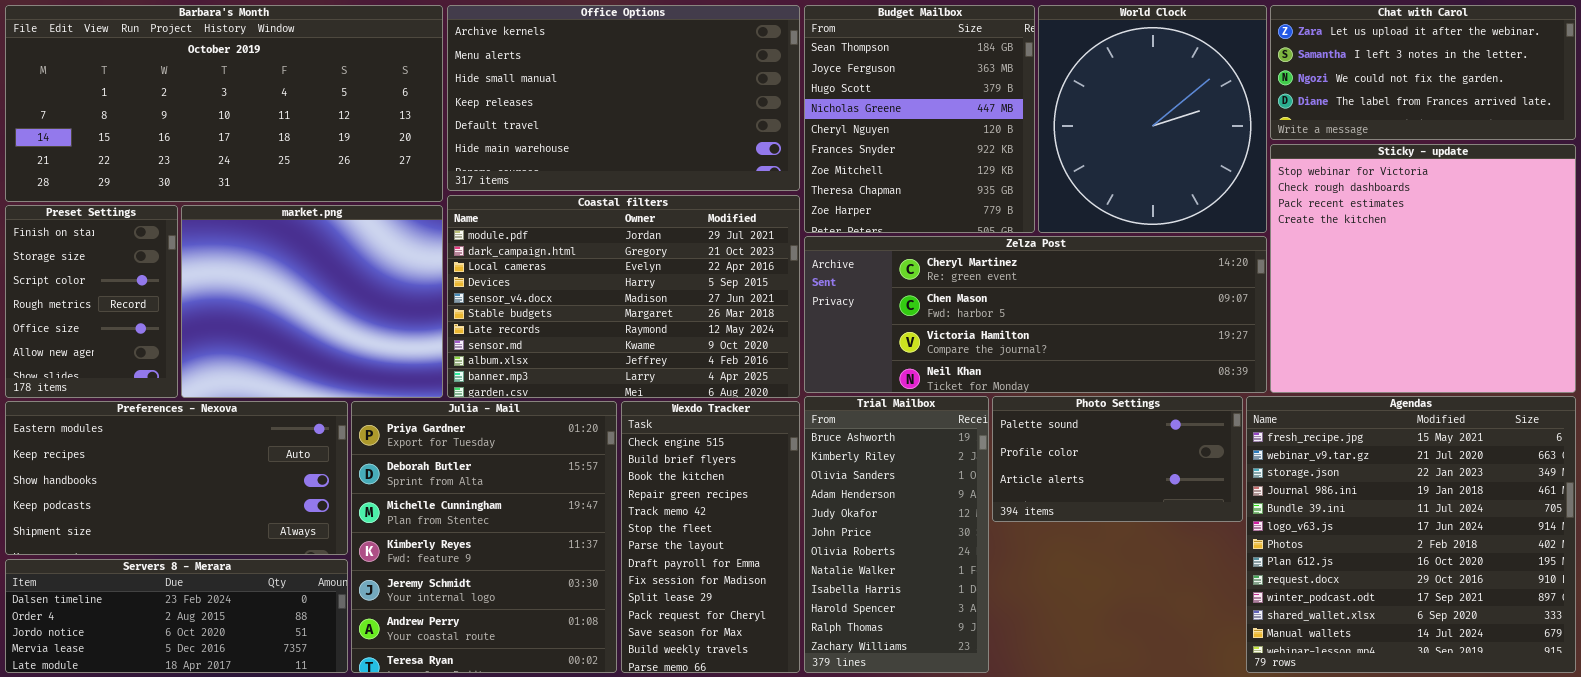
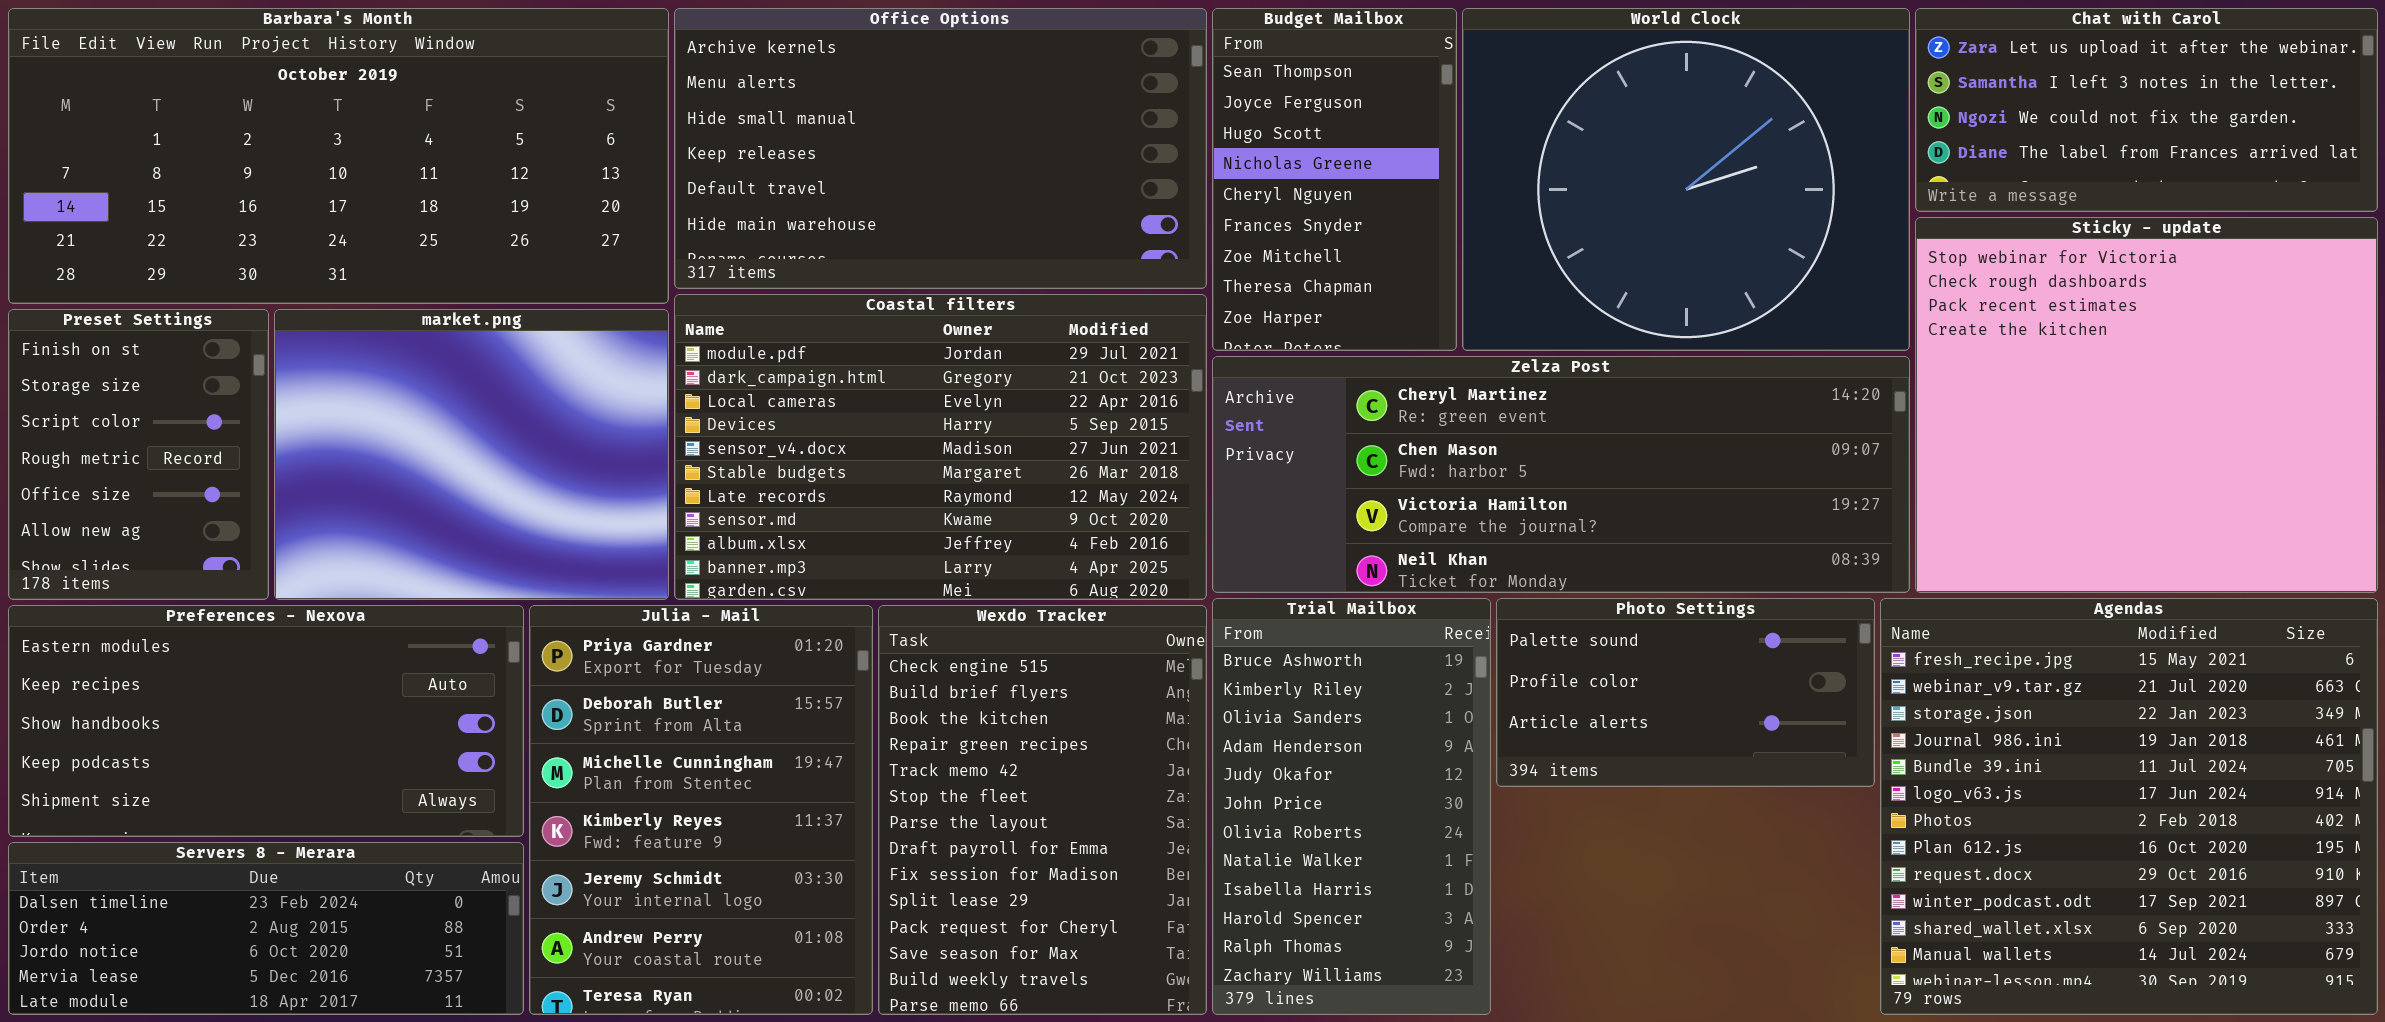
Budget Mailbox: [804,5,1035,233] -> [1212,8,1457,351], resized
World Clock: [1038,5,1267,233] -> [1462,8,1910,351], resized
Julia - Mail: [351,401,617,673] -> [529,605,873,1015], resized
Wexdo Tracker: [621,401,800,673] -> [878,605,1207,1015], resized

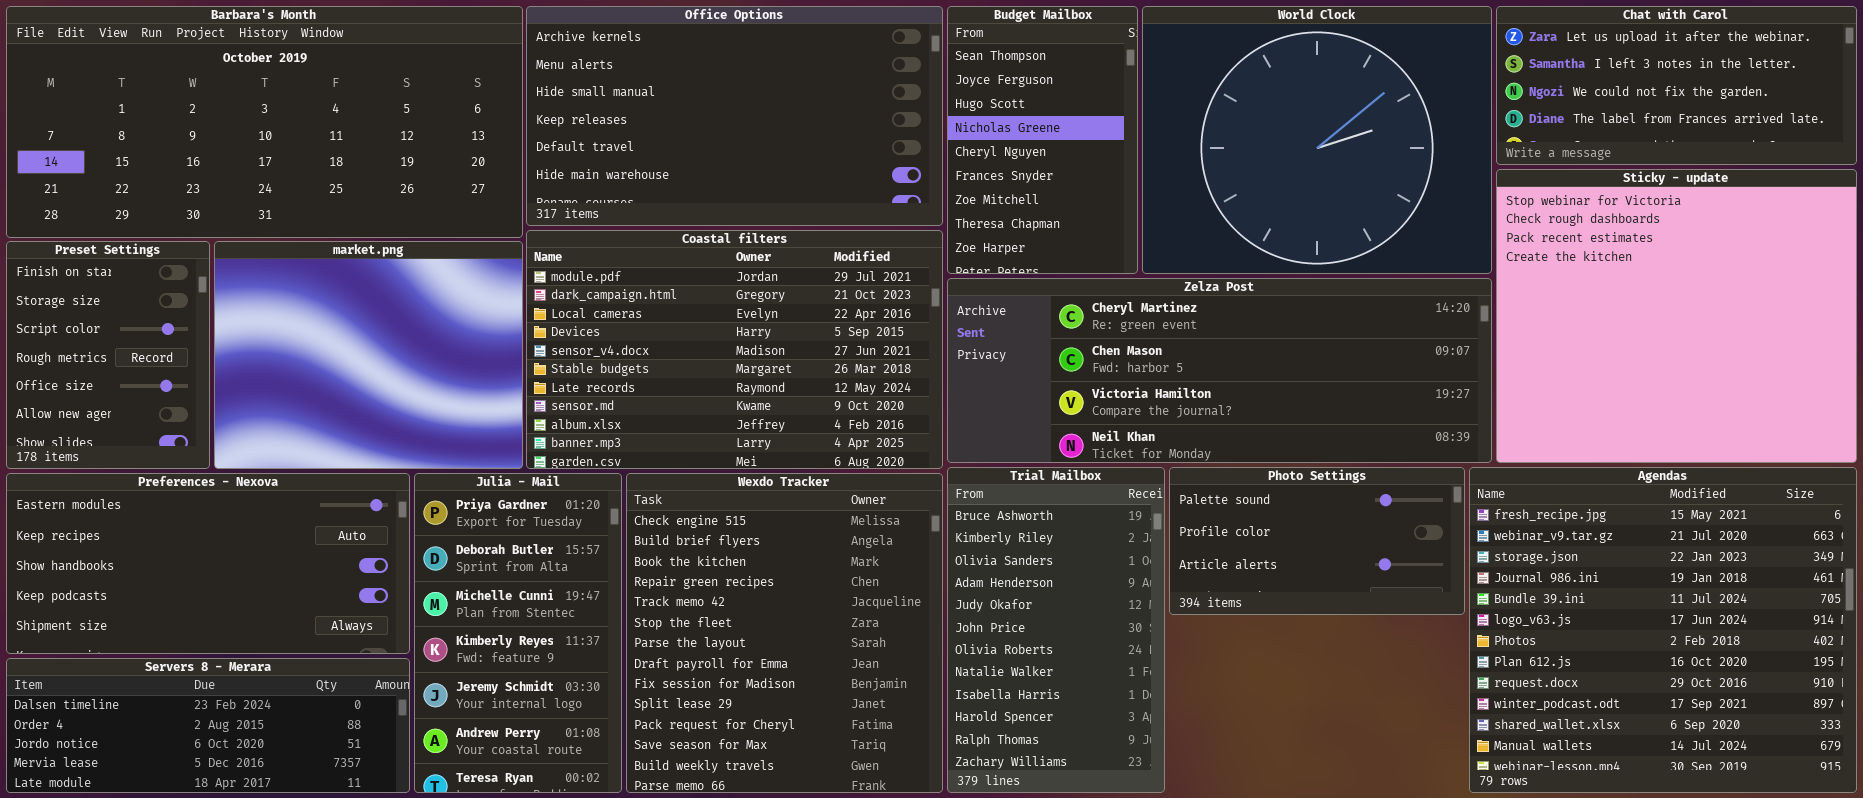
Julia - Mail: [529,605,873,1015] -> [414,473,622,793], resized
Wexdo Tracker: [878,605,1207,1015] -> [626,473,943,793], resized

